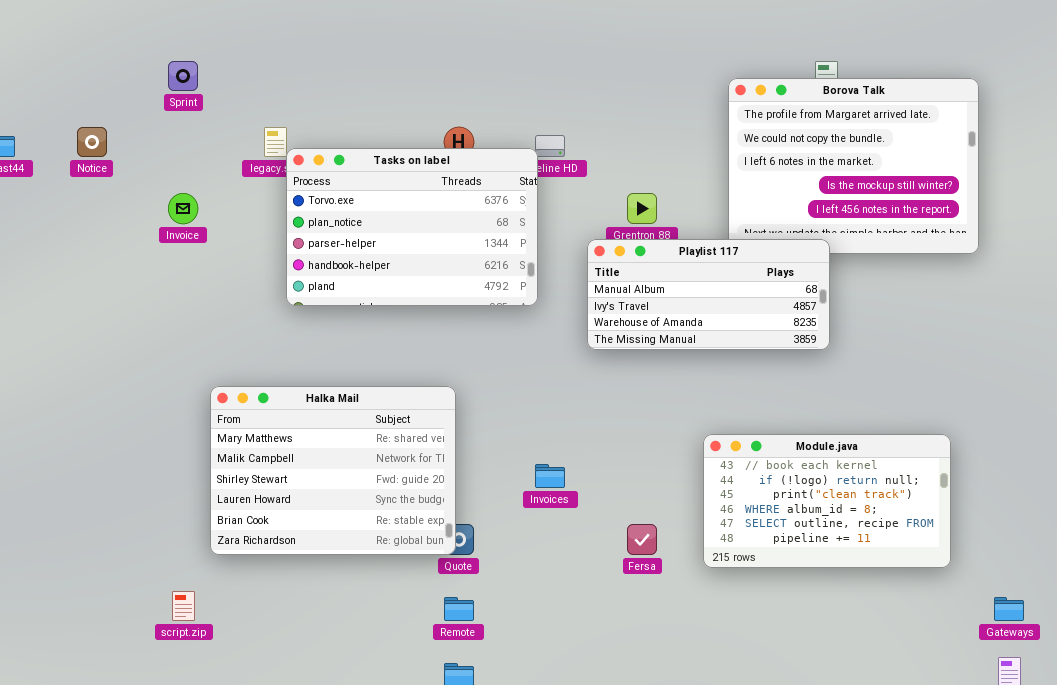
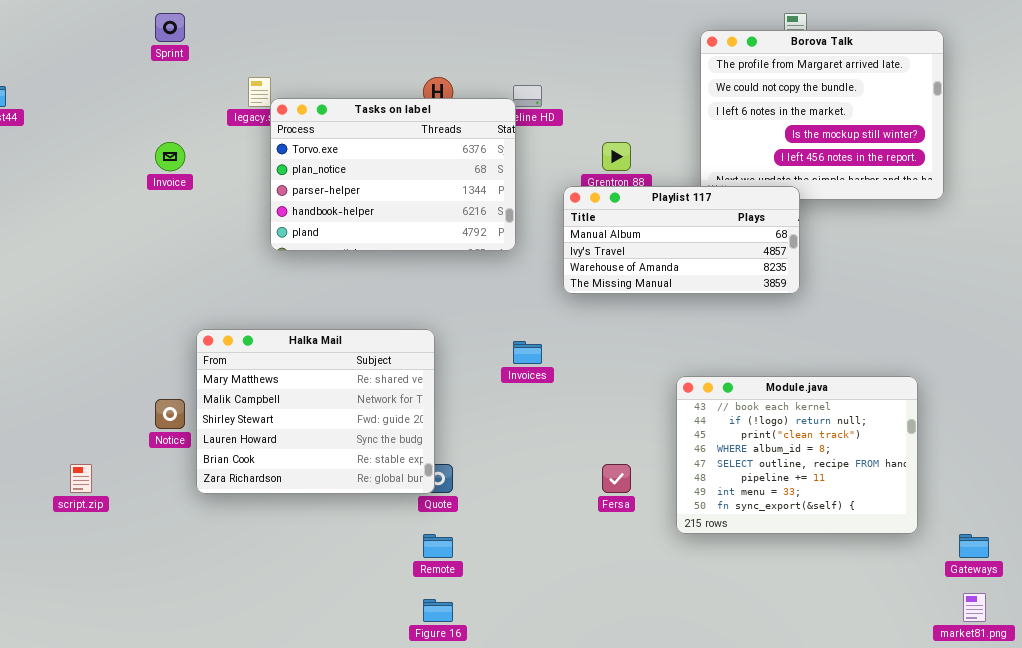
Notice: [77,127,107,157] -> [155,399,185,429], moved
Module.java: [703,434,951,568] -> [676,376,918,534], resized
Invoices: [535,464,565,488] -> [513,341,542,364], moved
script.zip: [172,591,195,621] -> [70,464,92,493], moved

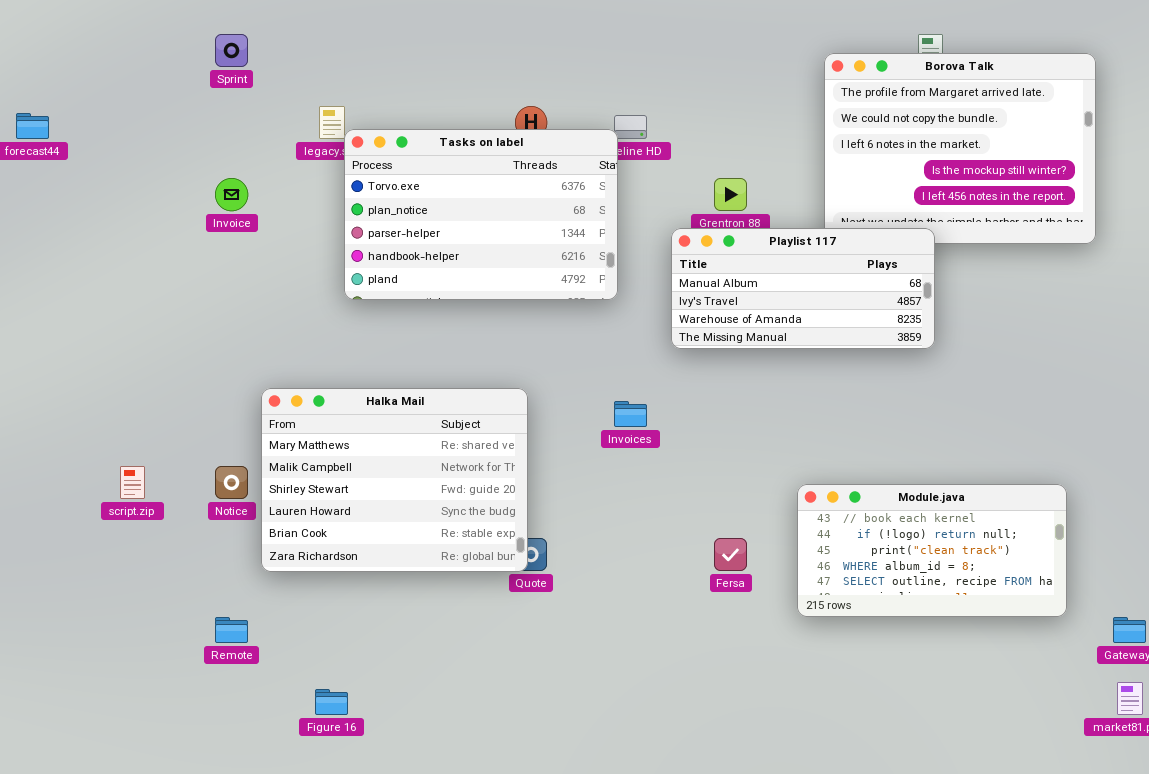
Module.java: [676,376,918,534] -> [797,484,1067,617], resized
script.zip: [70,464,92,493] -> [120,466,145,499], moved
Remote: [423,534,453,558] -> [215,617,248,643], moved
Figure 16: [423,599,453,622] -> [315,689,348,715], moved

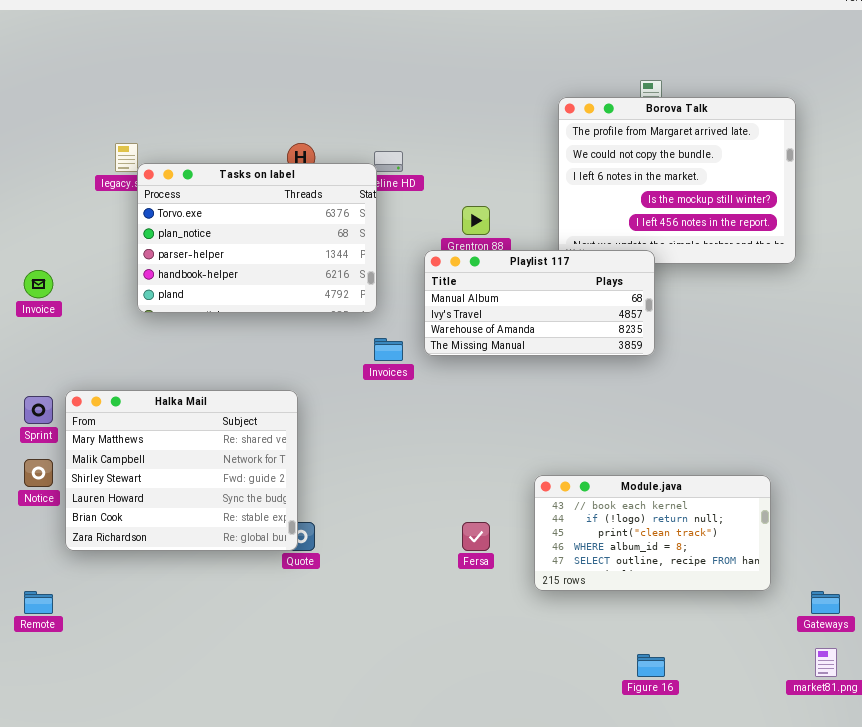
Sprint: [215,34,248,67] -> [24,396,53,424], moved
Invoice: [215,178,248,211] -> [24,270,53,298], moved
Invoices: [614,401,647,427] -> [374,338,403,361], moved
Figure 16: [315,689,348,715] -> [637,654,665,677], moved

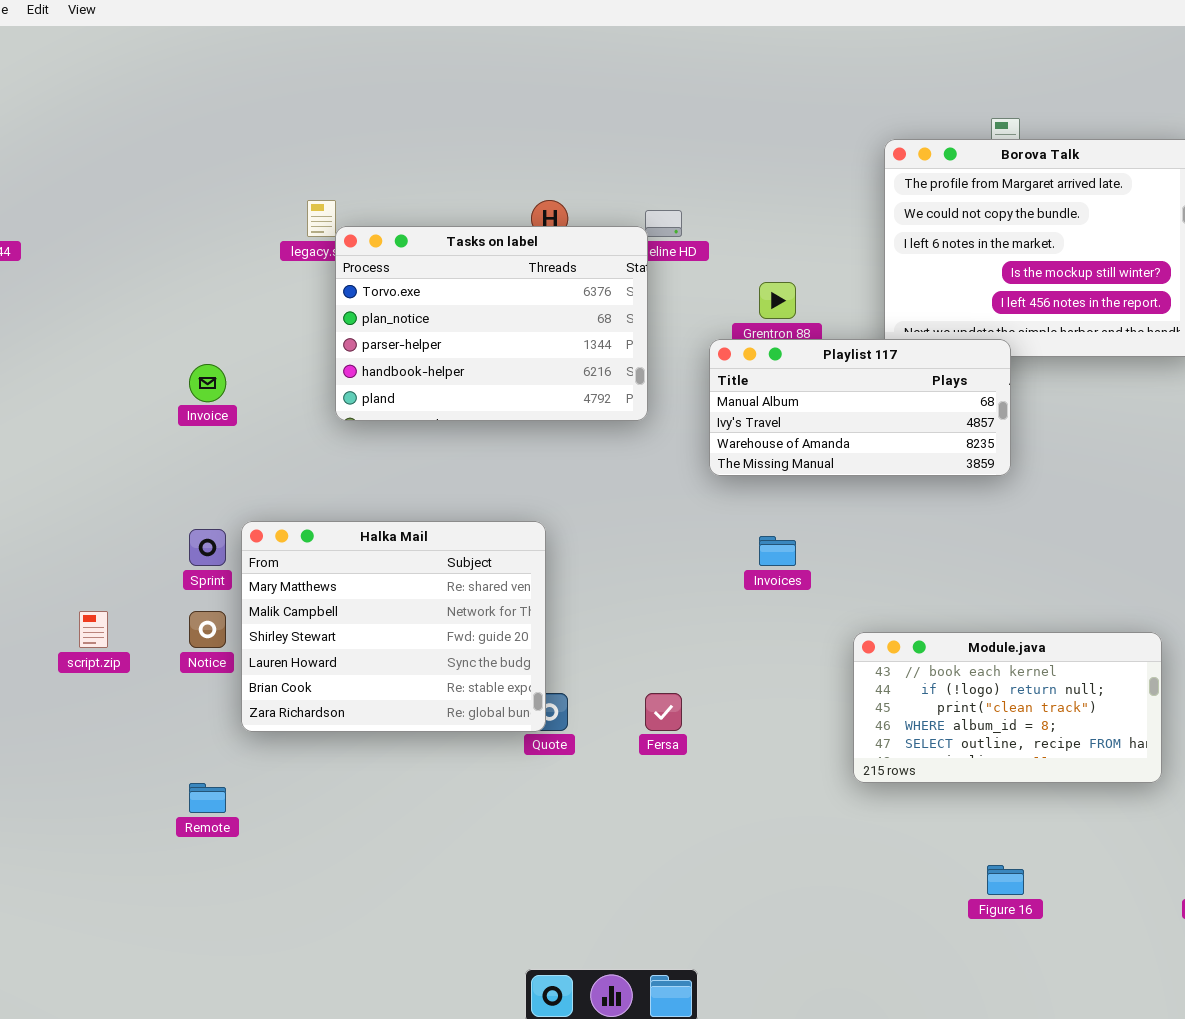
Invoices: [374,338,403,361] -> [759,536,796,566], moved
Fersa: [462,522,490,551] -> [645,693,682,731], moved

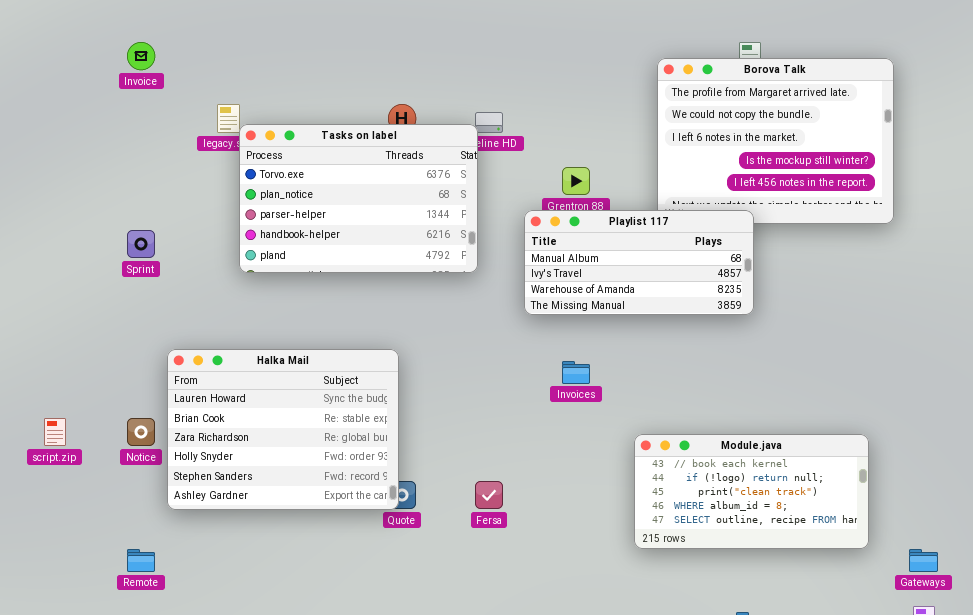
Invoice: [189,364,226,402] -> [127,42,155,70], moved
Halka Mail: [241,521,546,732] -> [167,349,399,510], scrolled down 3 rows
Sprint: [189,529,226,566] -> [127,230,155,258], moved

